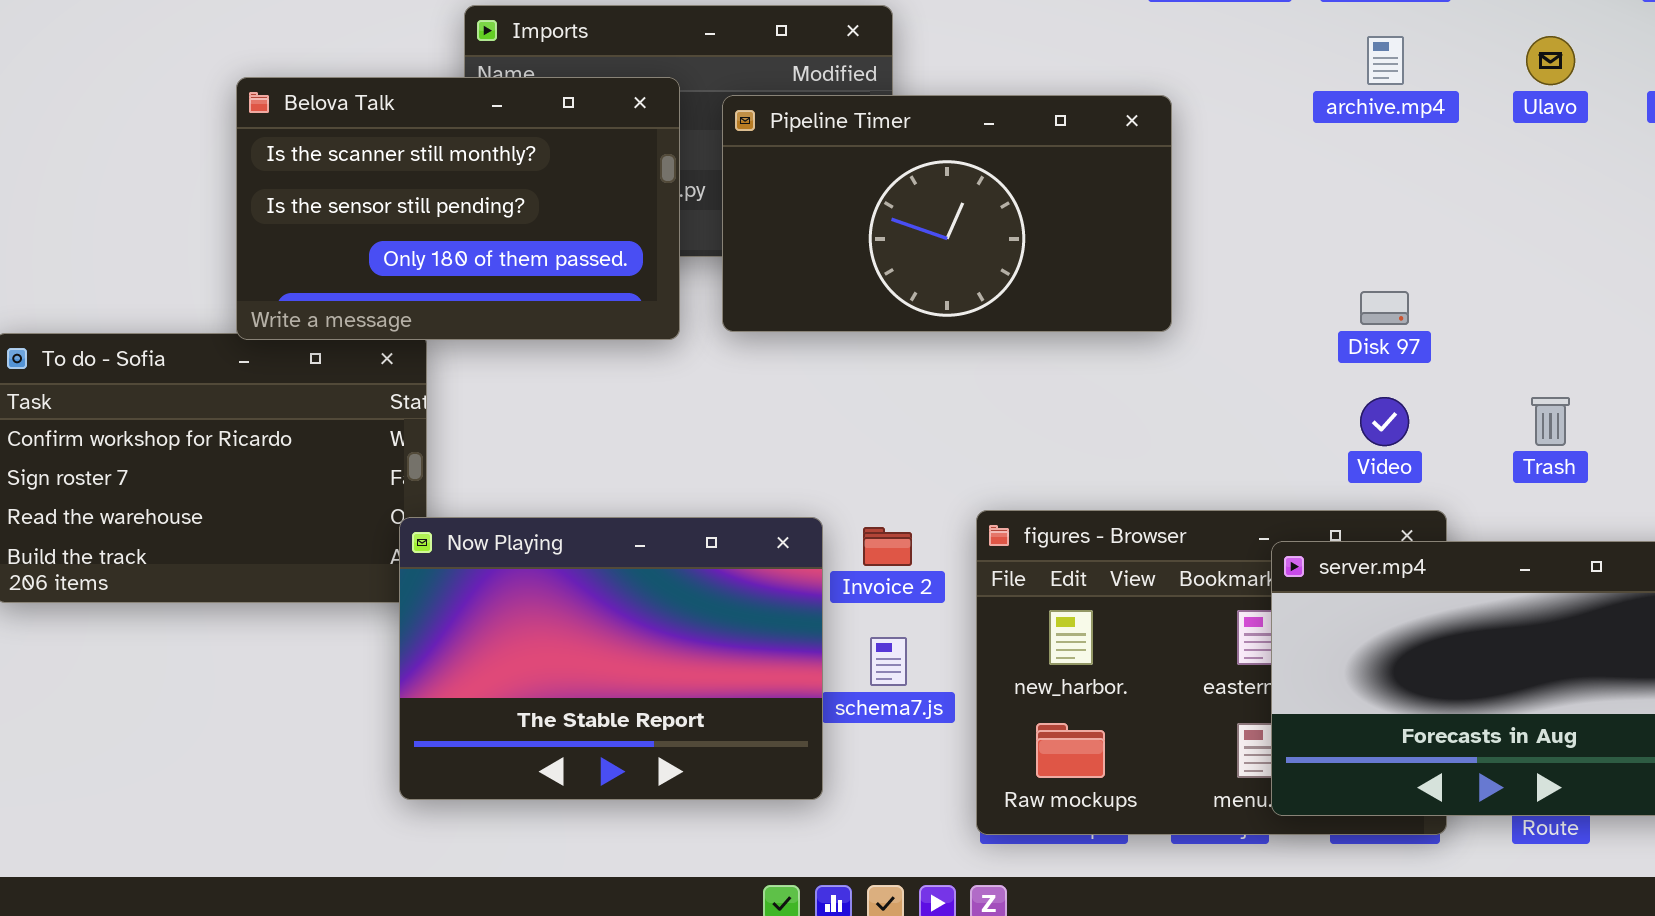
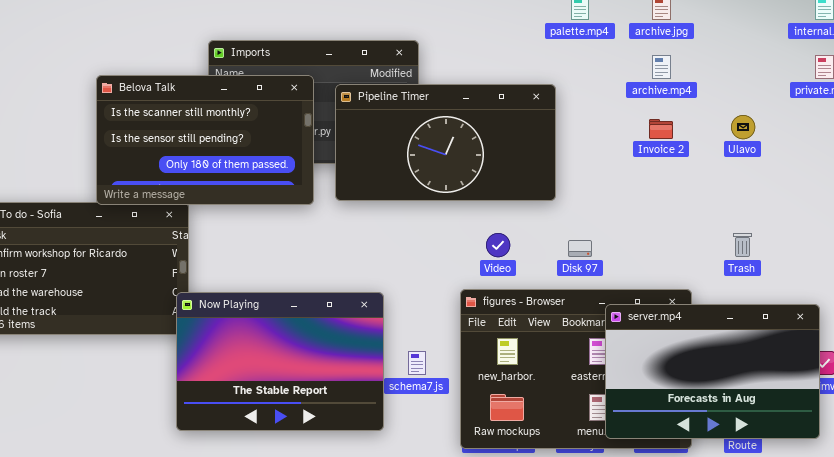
Ulavo: [1526,36,1575,85] -> [731,115,755,139], moved
Disk 97: [1360,291,1409,325] -> [568,240,592,257], moved
Video: [1360,397,1409,446] -> [486,233,510,257], moved
Invoice 2: [863,527,912,566] -> [649,119,673,139], moved

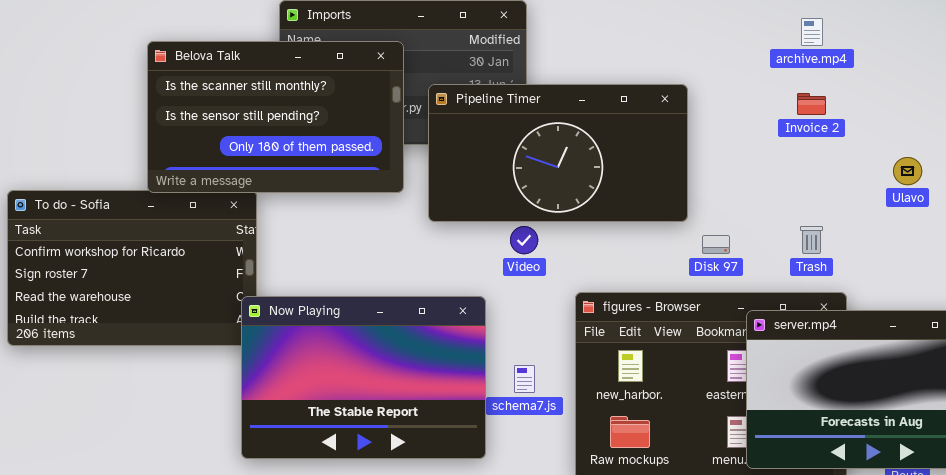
Pipeline Timer: [335,84,556,201] -> [428,84,688,222], moved
Ulavo: [731,115,755,139] -> [893,157,922,185], moved
Video: [486,233,510,257] -> [510,226,538,254], moved
Trash: [733,233,752,257] -> [800,226,823,254], moved

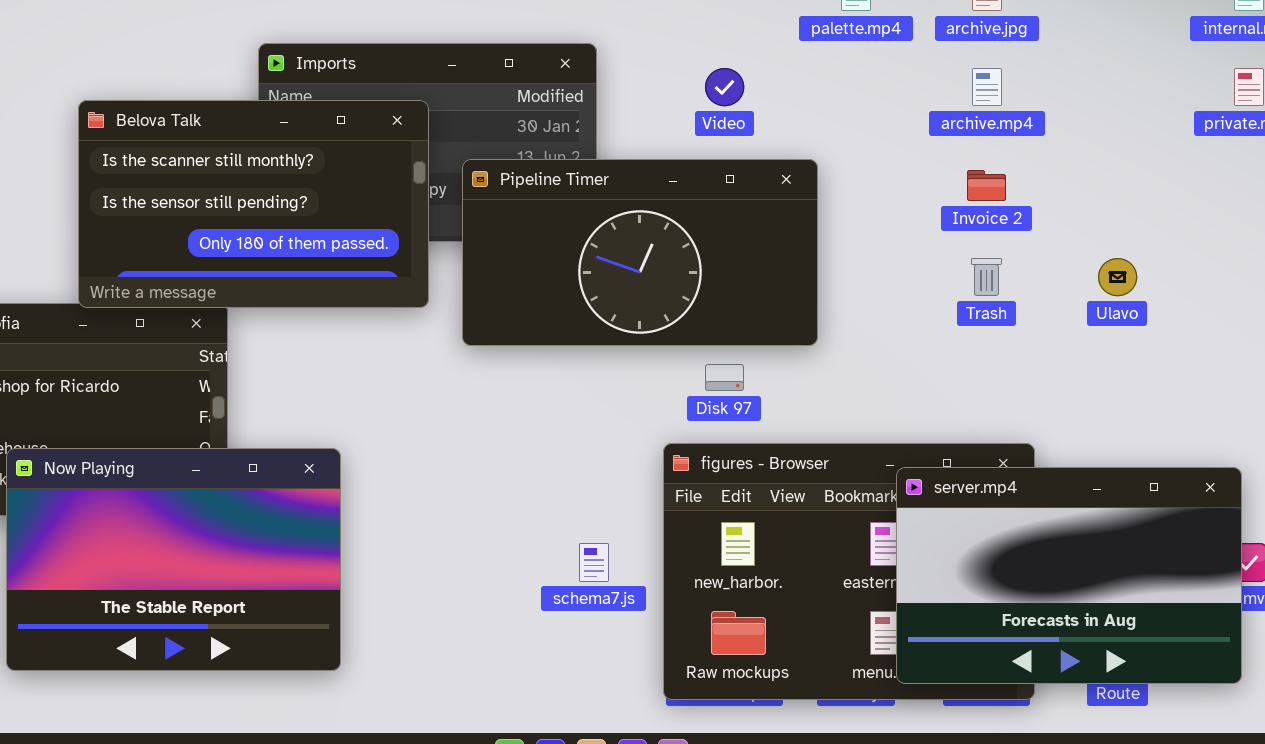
Video: [510,226,538,254] -> [705,68,744,106], moved
Trash: [800,226,823,254] -> [971,258,1002,296], moved
Disk 97: [702,235,730,254] -> [705,364,744,391], moved
Now Playing: [241,296,486,459] -> [6,448,341,671], moved

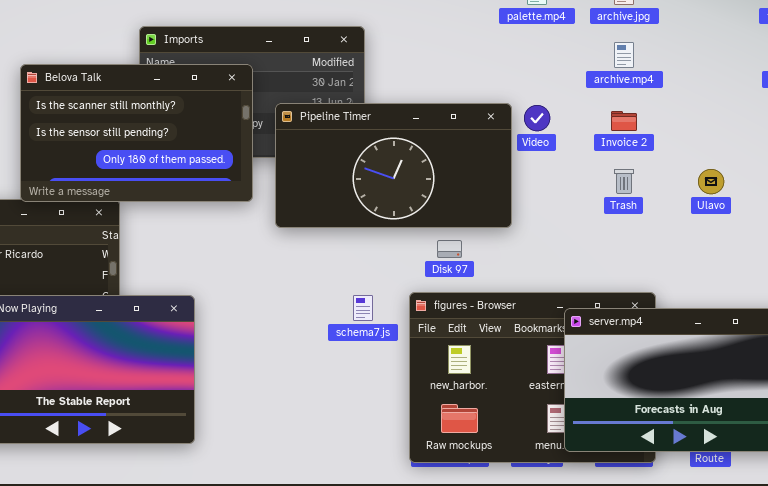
Video: [705,68,744,106] -> [524,105,550,131], moved
schema7.js: [579,543,609,582] -> [353,295,373,321], moved

